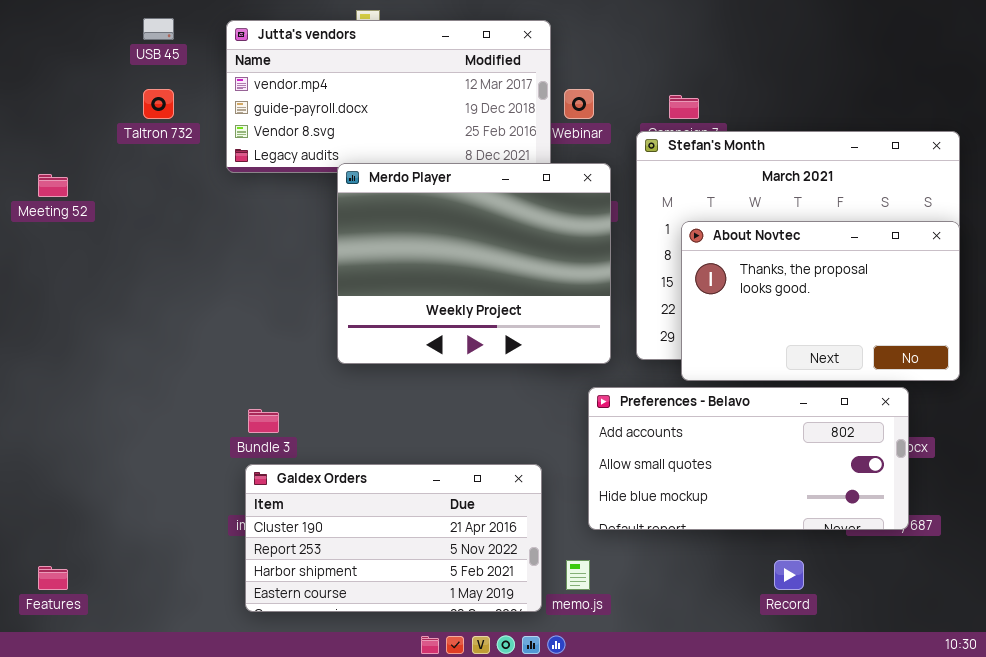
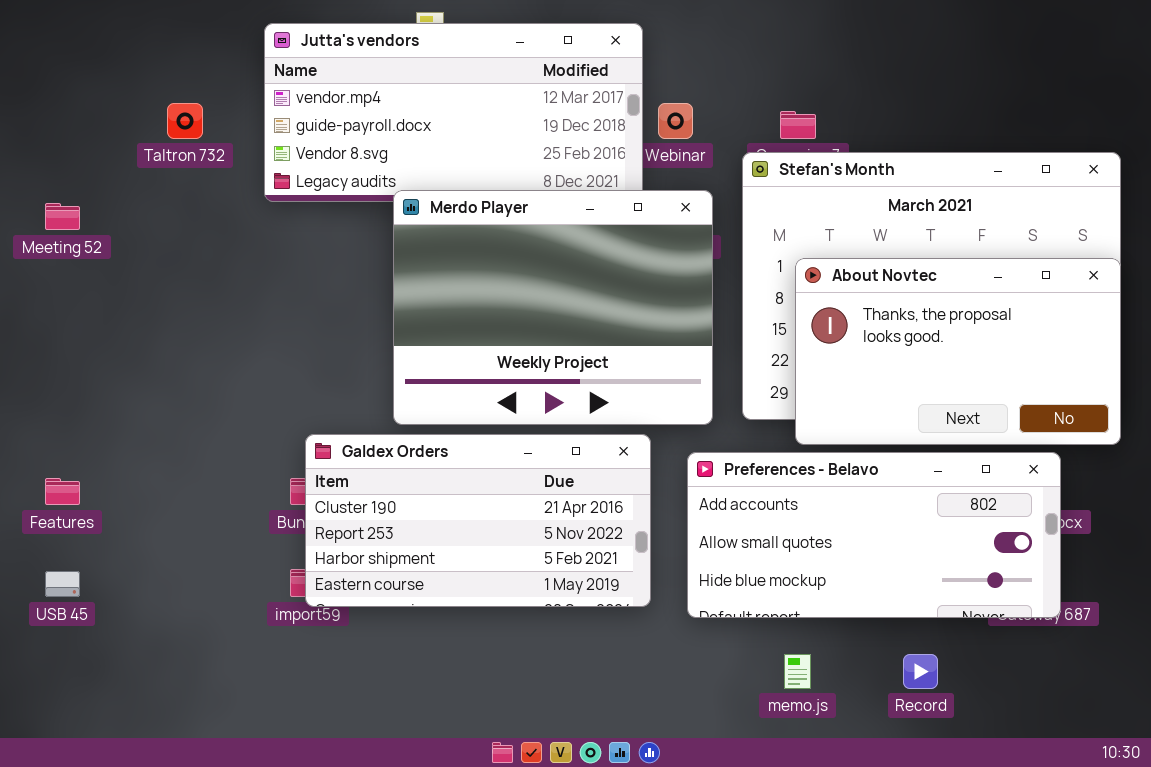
USB 45: [143,18,174,40] -> [45,571,80,597], moved
Galdex Orders: [245,464,542,612] -> [305,434,651,607], moved
memo.js: [566,560,590,590] -> [784,654,811,689], moved
Features: [38,566,68,590] -> [45,478,80,505], moved

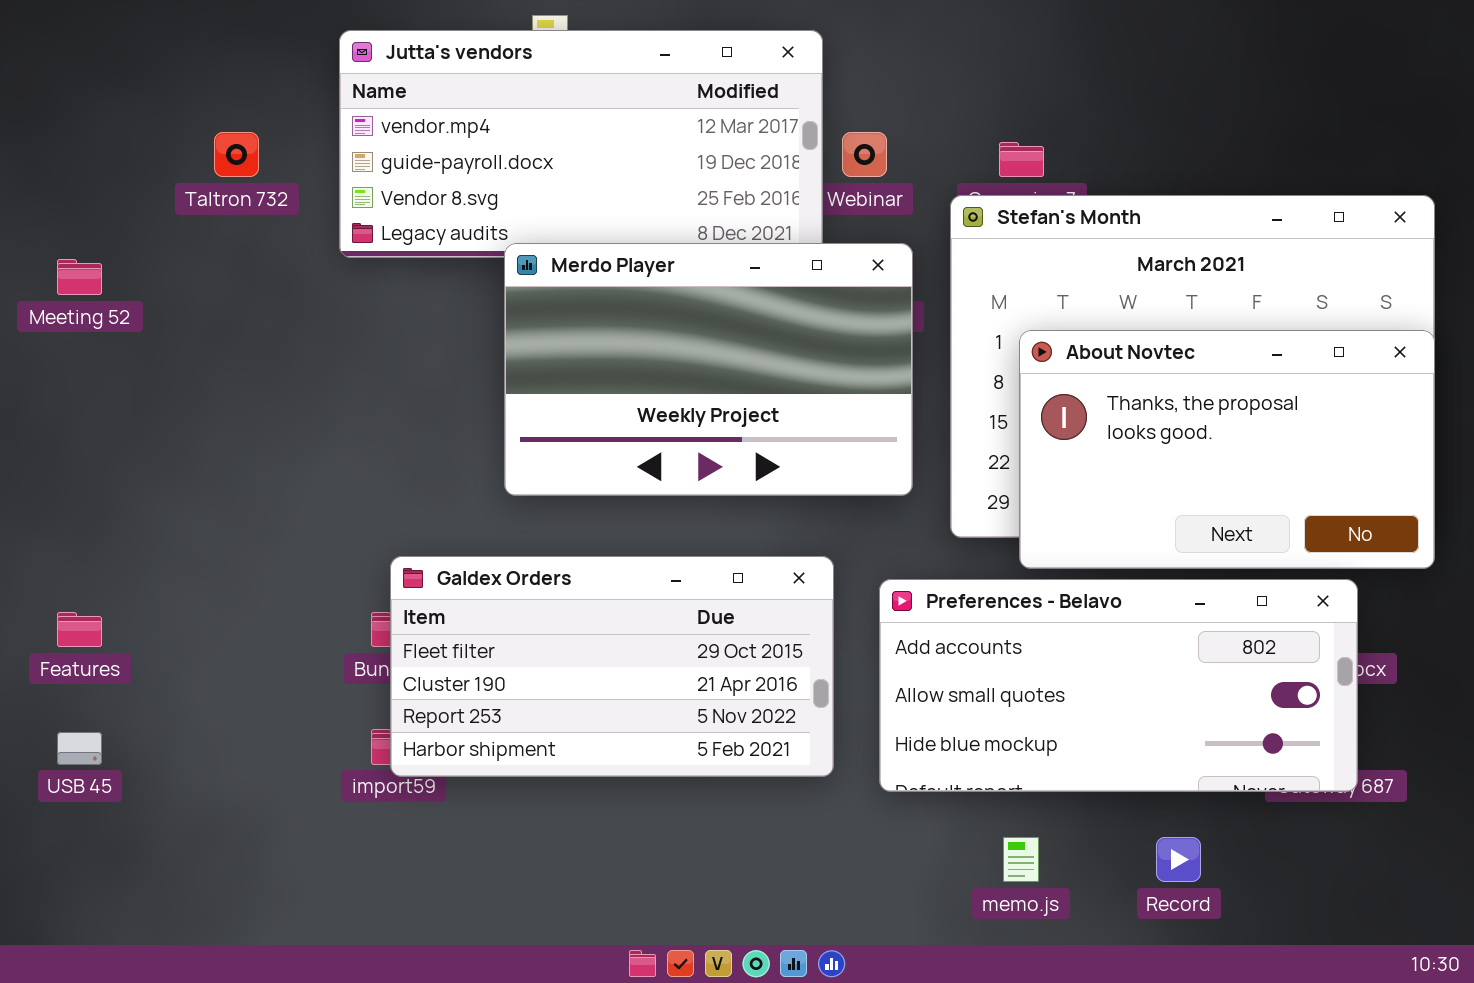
Merdo Player: [393,190,713,425] -> [504,243,913,496], resized
Galdex Orders: [305,434,651,607] -> [390,556,834,777], scrolled up 1 row

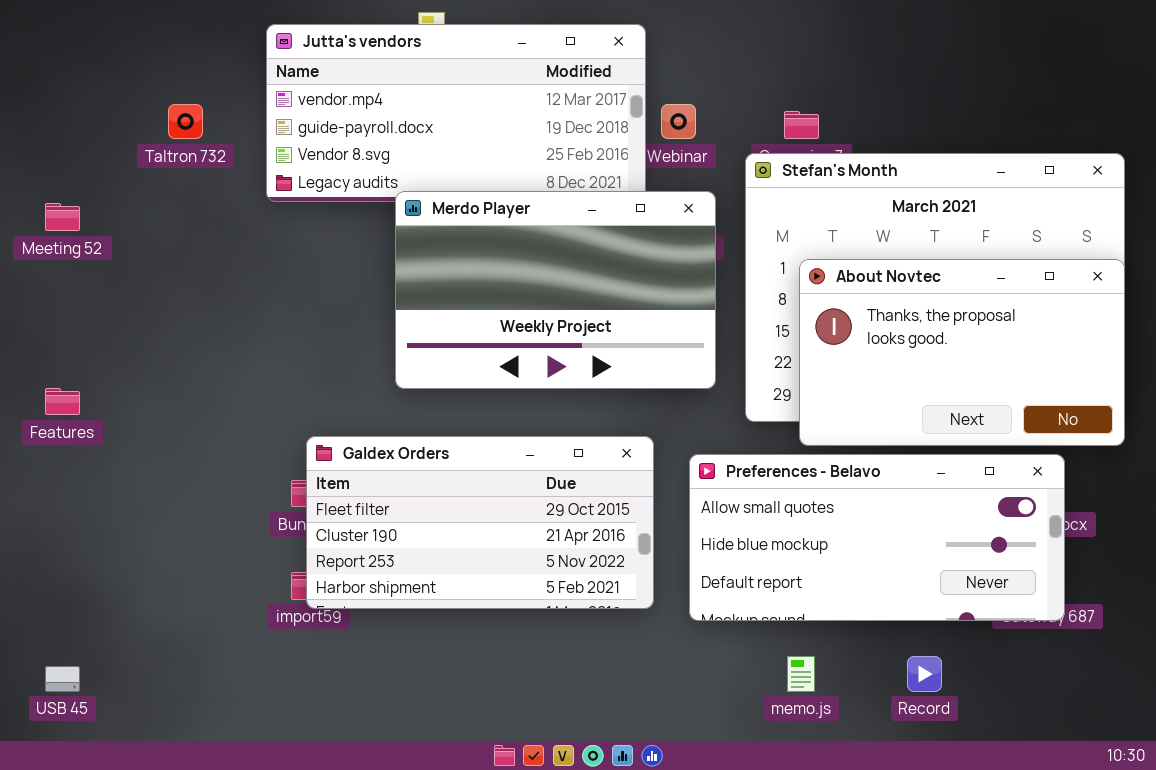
Preferences - Belavo: [879,579,1358,792] -> [689,454,1065,621], scrolled down 1 row
Features: [57,612,102,647] -> [45,388,80,415], moved
USB 45: [57,732,102,765] -> [45,666,80,692], moved

